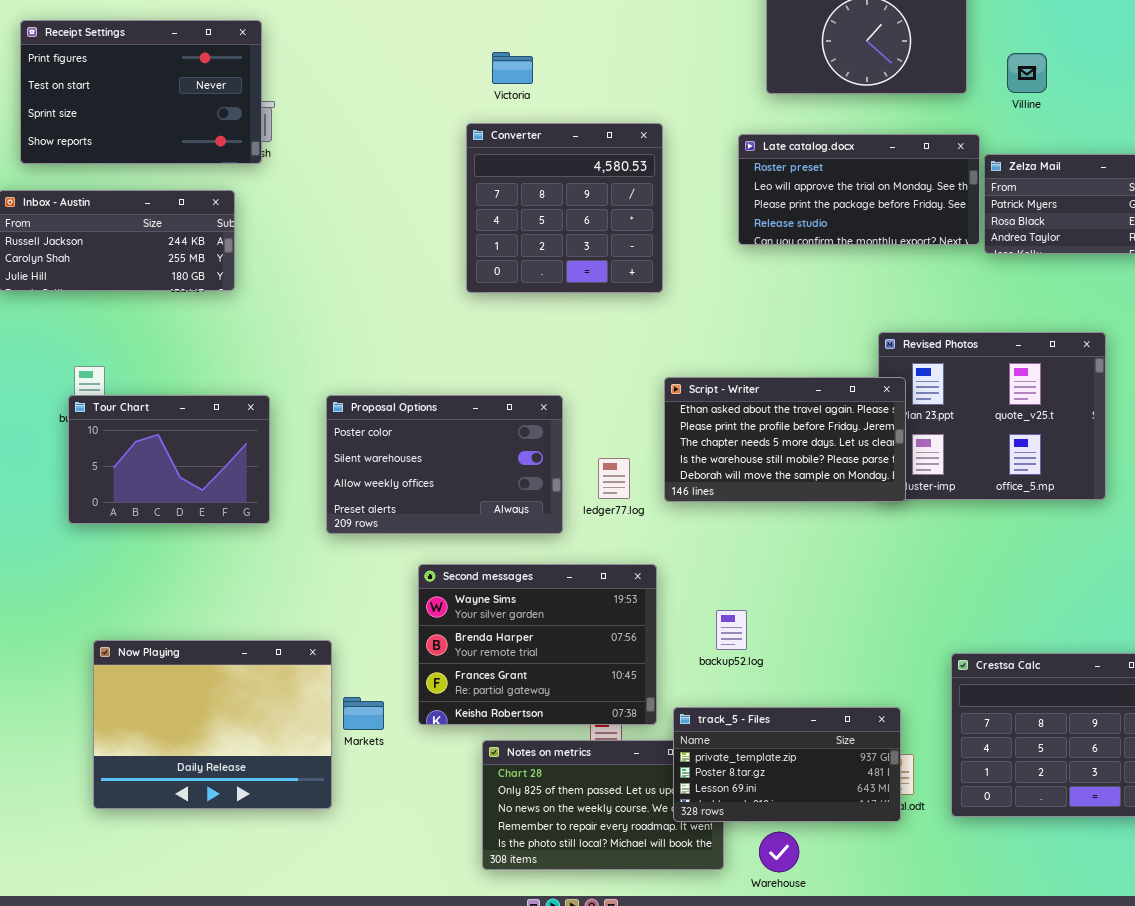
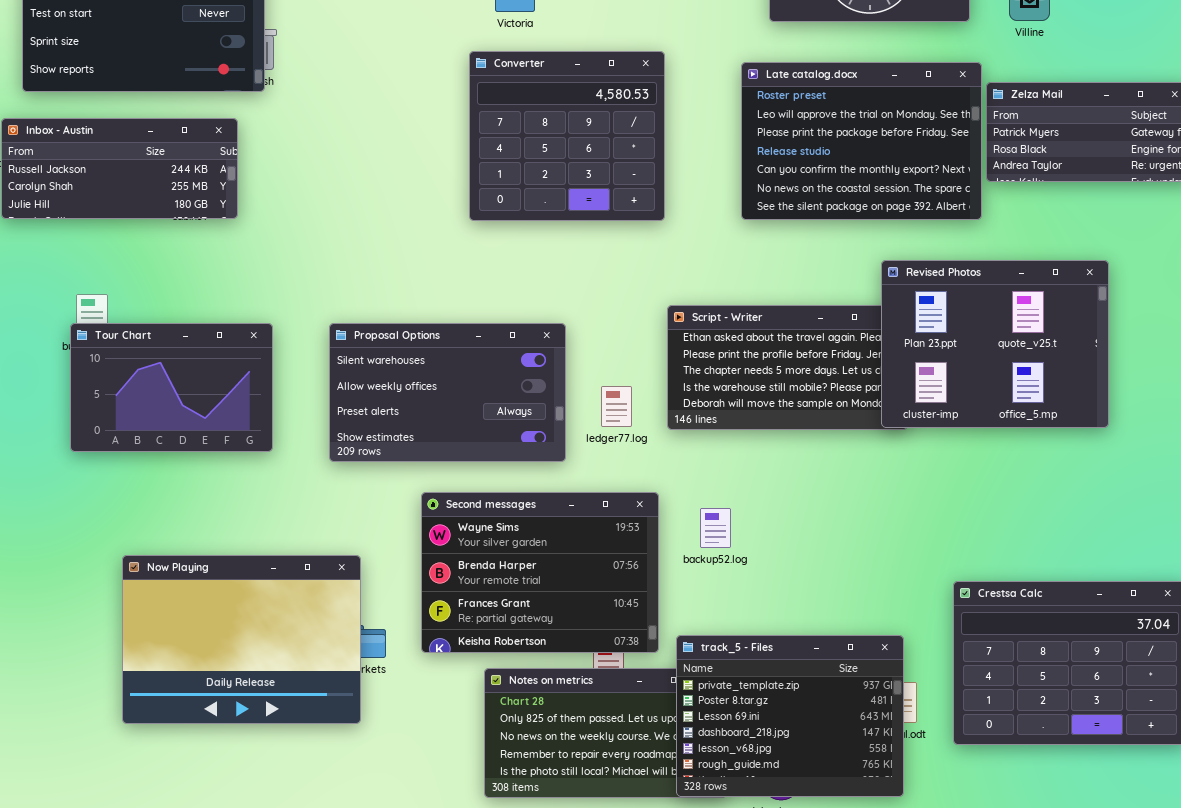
Late catalog.docx: [738,134,980,245] -> [741,62,982,220], resized
Revised Photos: [878,332,1106,500] -> [881,260,1109,428], raised
Proposal Options: [326,395,563,534] -> [329,323,566,462], scrolled down 1 row
backup52.log: [716,610,747,650] -> [700,508,731,548], moved
Now Playing: [93,640,332,809] -> [122,555,361,724], moved
track_5 - Files: [673,707,901,822] -> [676,635,904,797], resized

